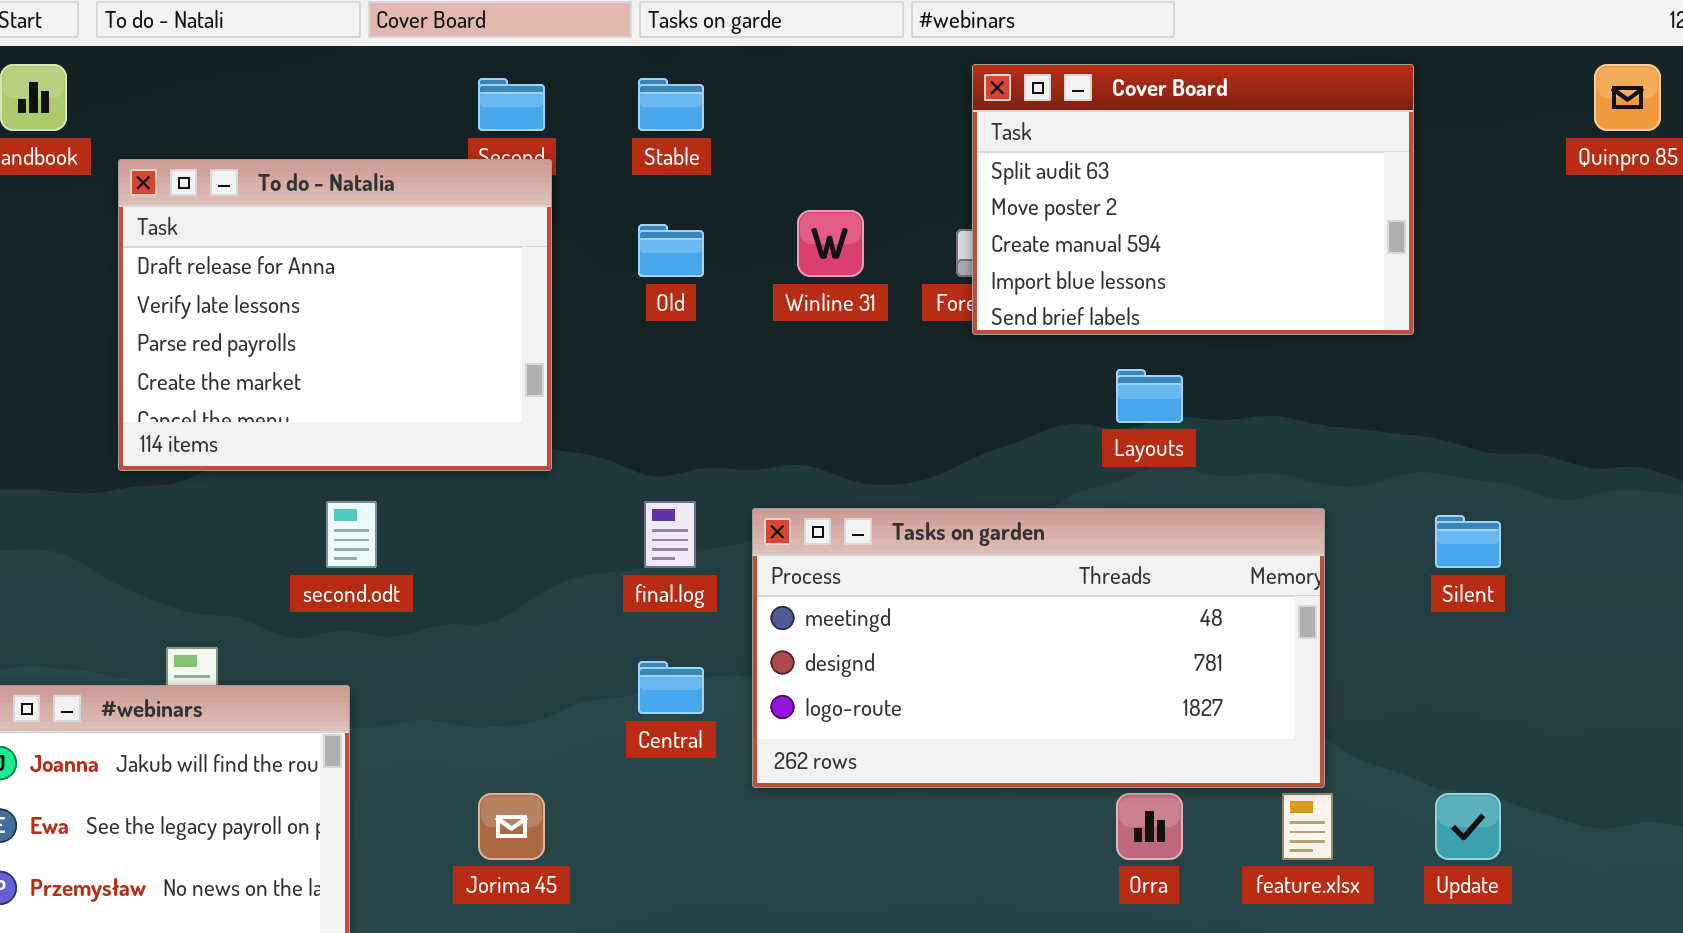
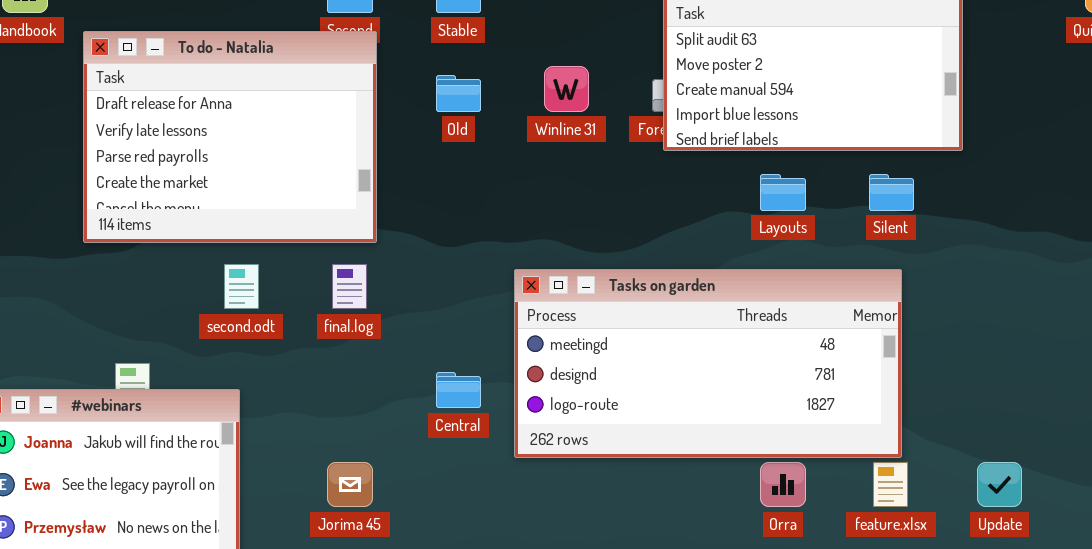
final.log: [644,501,696,568] -> [332,264,367,309], moved
Silent: [1435,515,1501,568] -> [869,174,914,211], moved

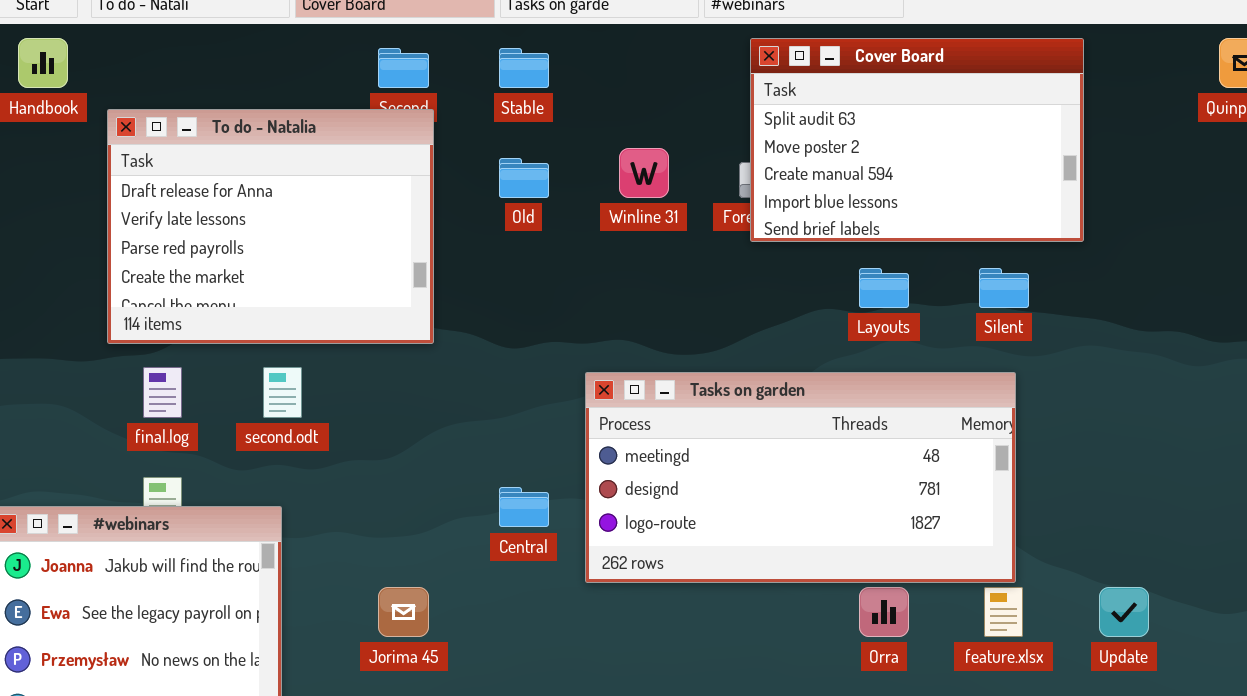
final.log: [332,264,367,309] -> [143,367,182,418], moved

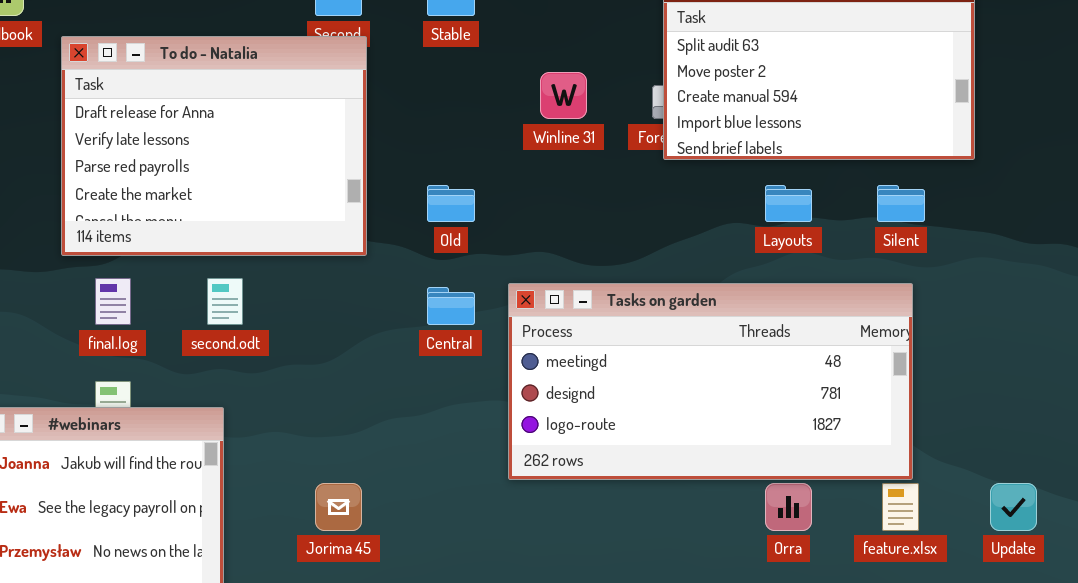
Old: [499,158,549,198] -> [427,185,475,222], moved
Central: [499,487,549,527] -> [427,287,475,325], moved

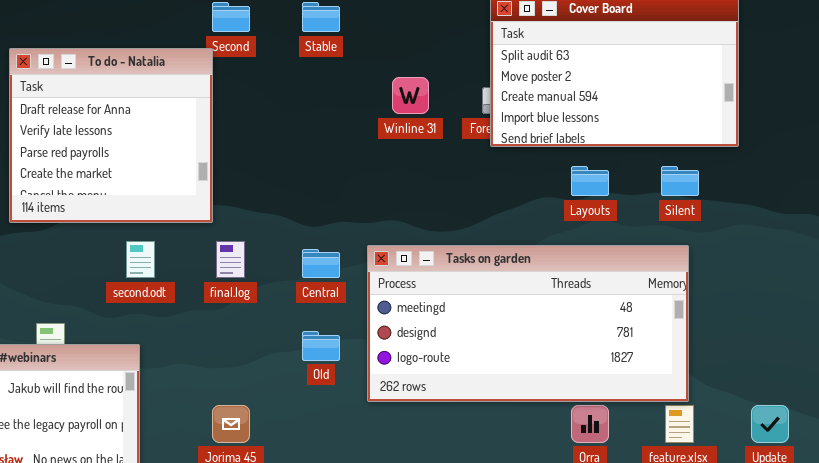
To do - Natalia: [61,36,367,256] -> [9,48,213,223], resized
Old: [427,185,475,222] -> [302,331,340,361], moved
final.log: [95,278,131,325] -> [216,241,245,278], moved

